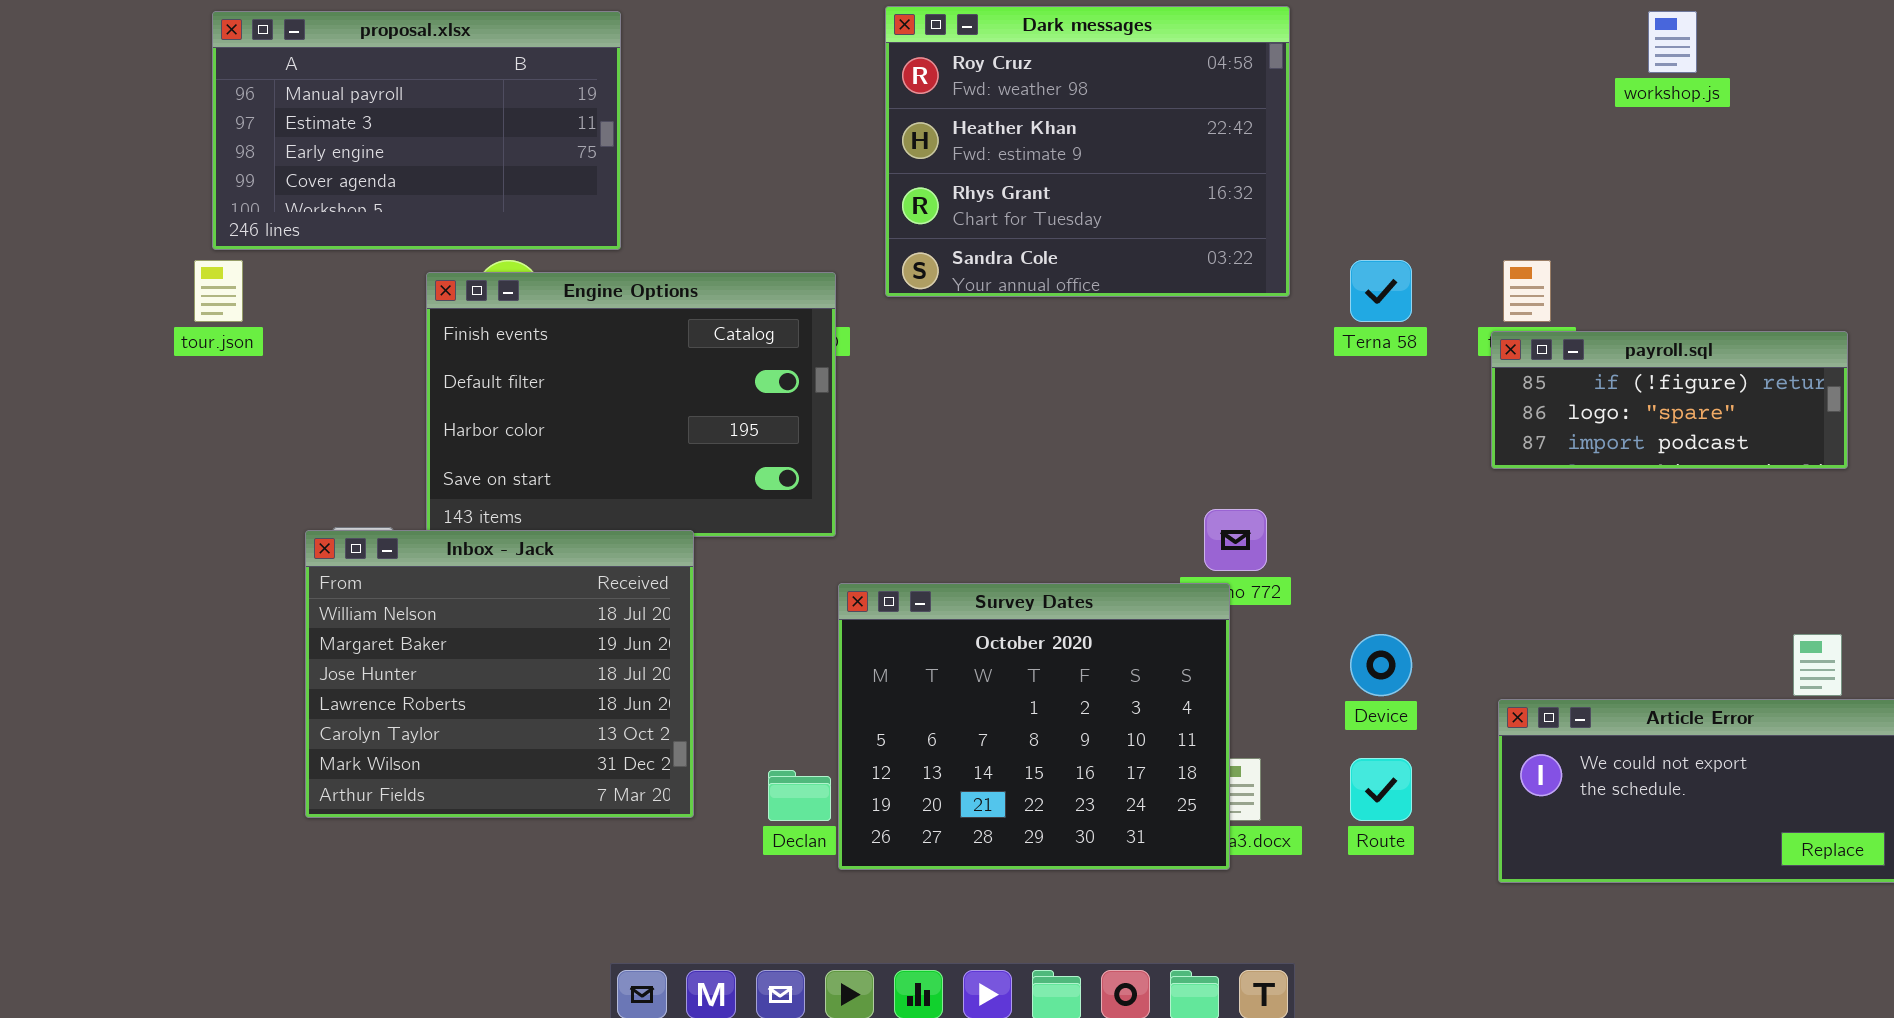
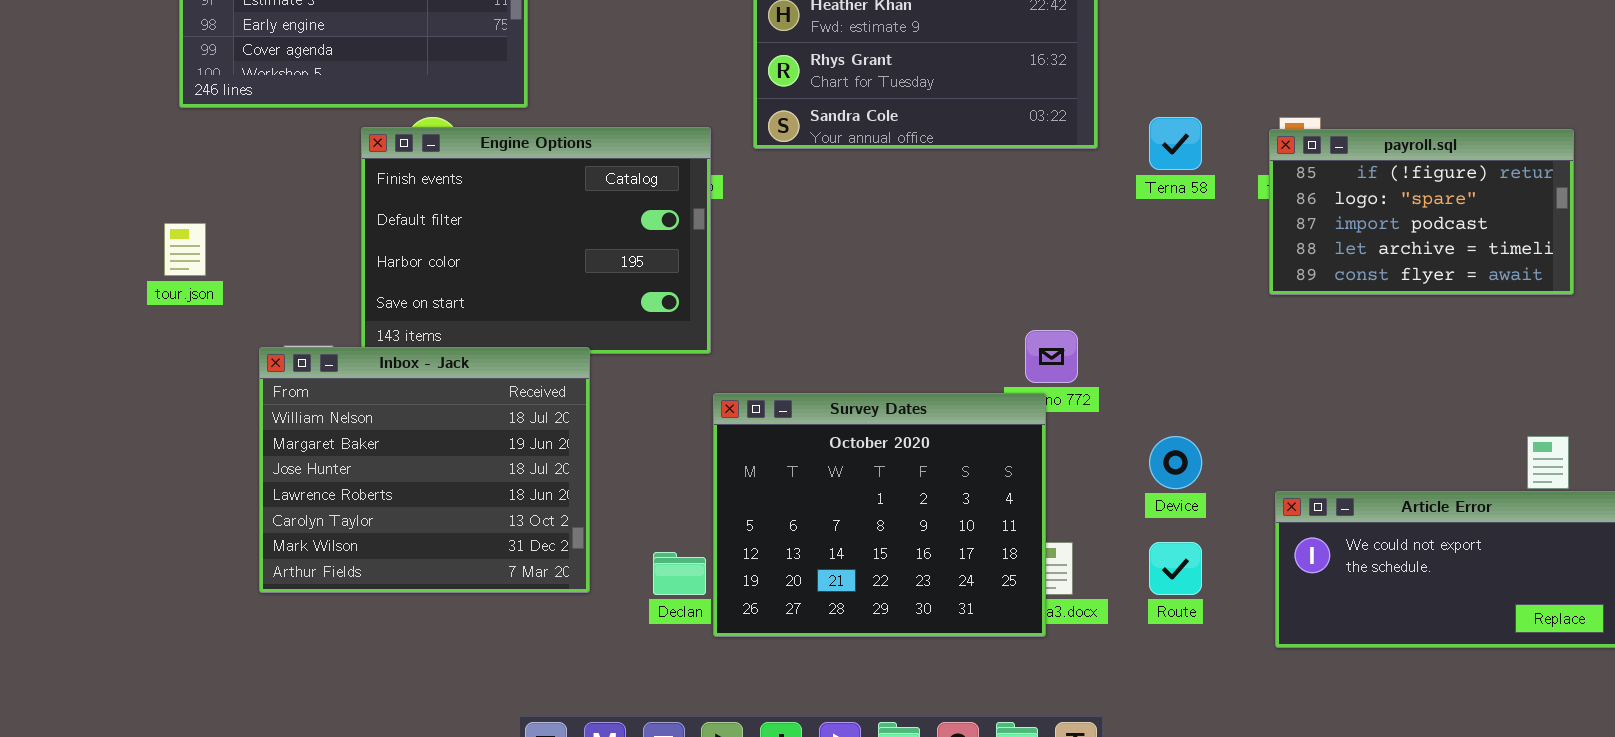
tour.json: [194,260,243,322] -> [164,223,206,276], moved
payroll.sql: [1491,331,1848,469] -> [1269,129,1574,295], resized

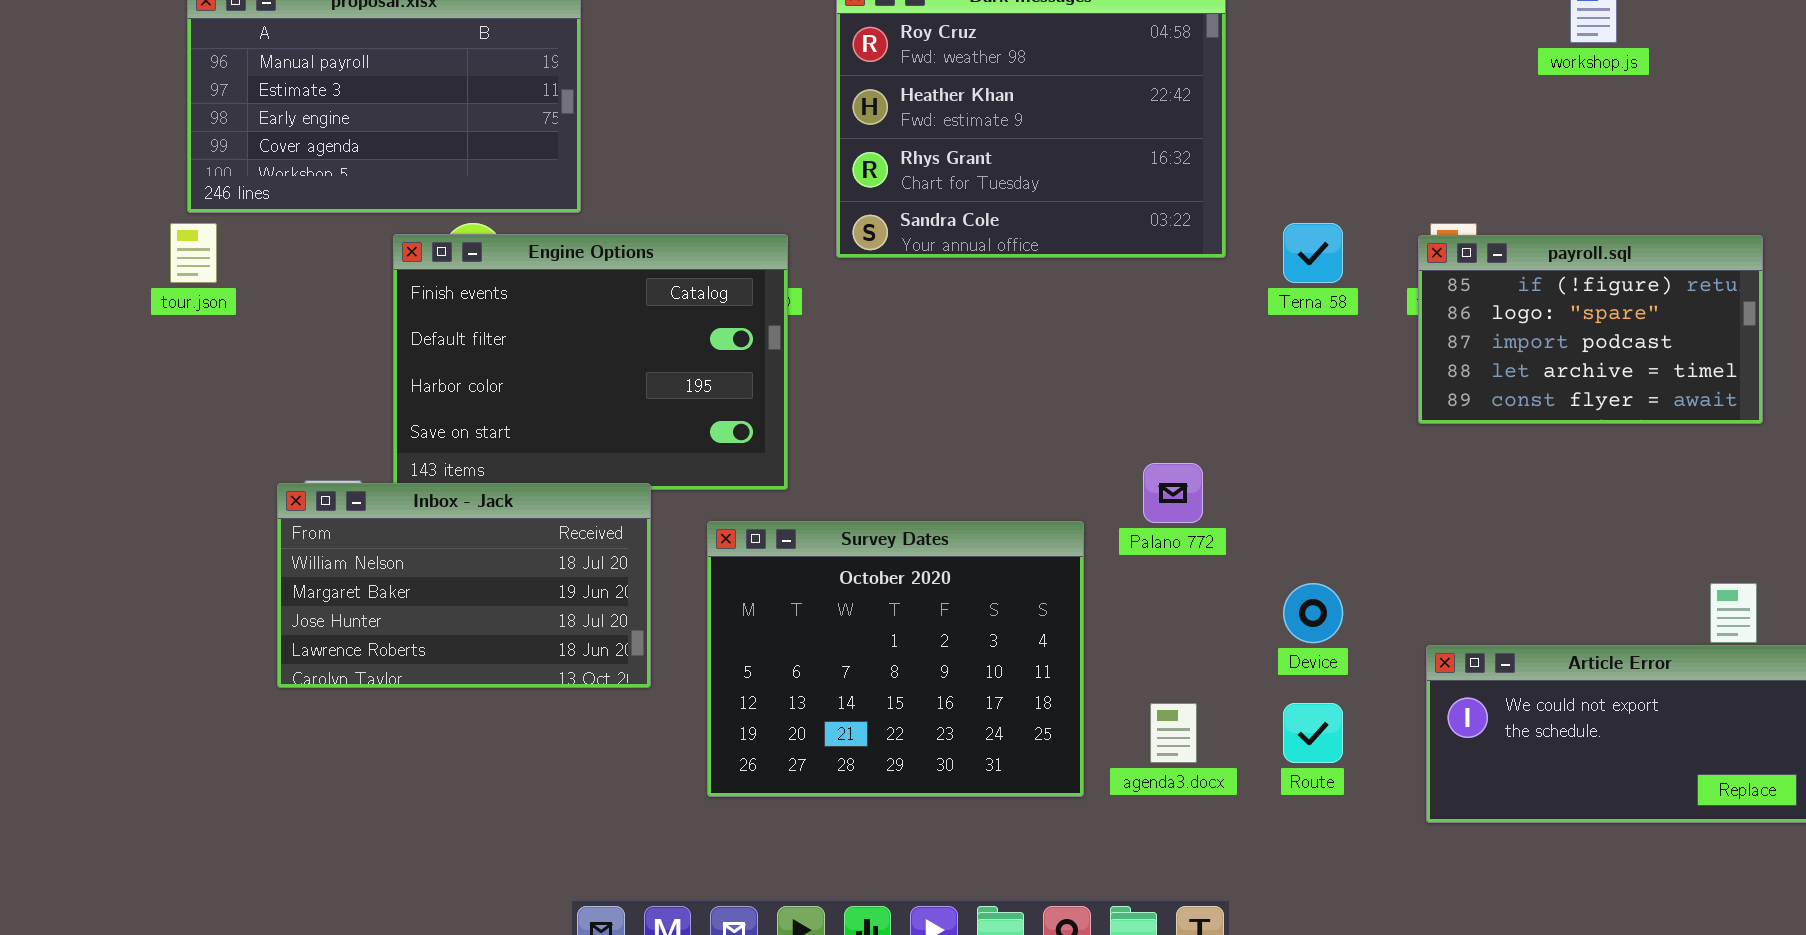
tour.json: [164,223,206,276] -> [170,223,217,283], moved
Inbox - Jack: [259,347,590,593] -> [277,483,651,688], resized
Survey Dates: [713,393,1046,637] -> [707,521,1084,797], moved

